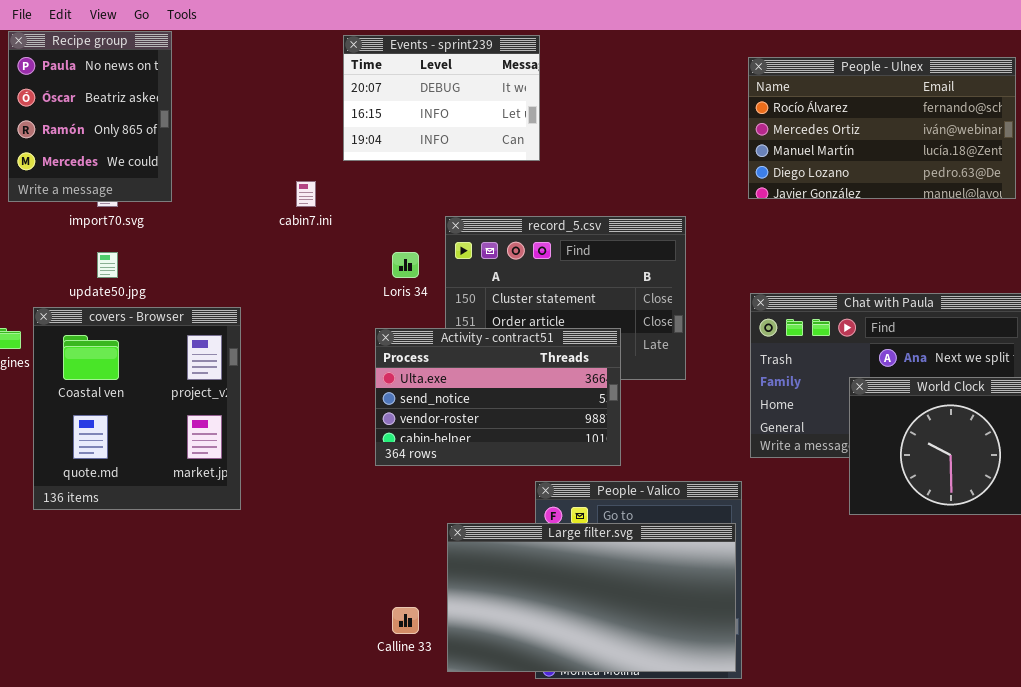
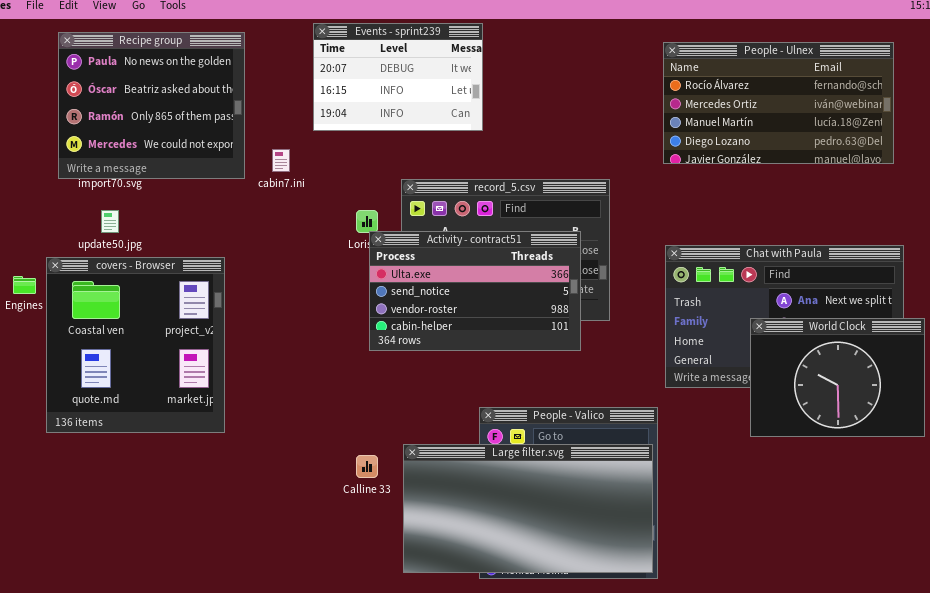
Recipe group: [8,31,172,202] -> [58,32,245,179], moved, resized
Activity - contract51: [375,328,621,466] -> [369,231,581,351], moved
Calline 33: [392,607,419,634] -> [356,455,378,478], moved

